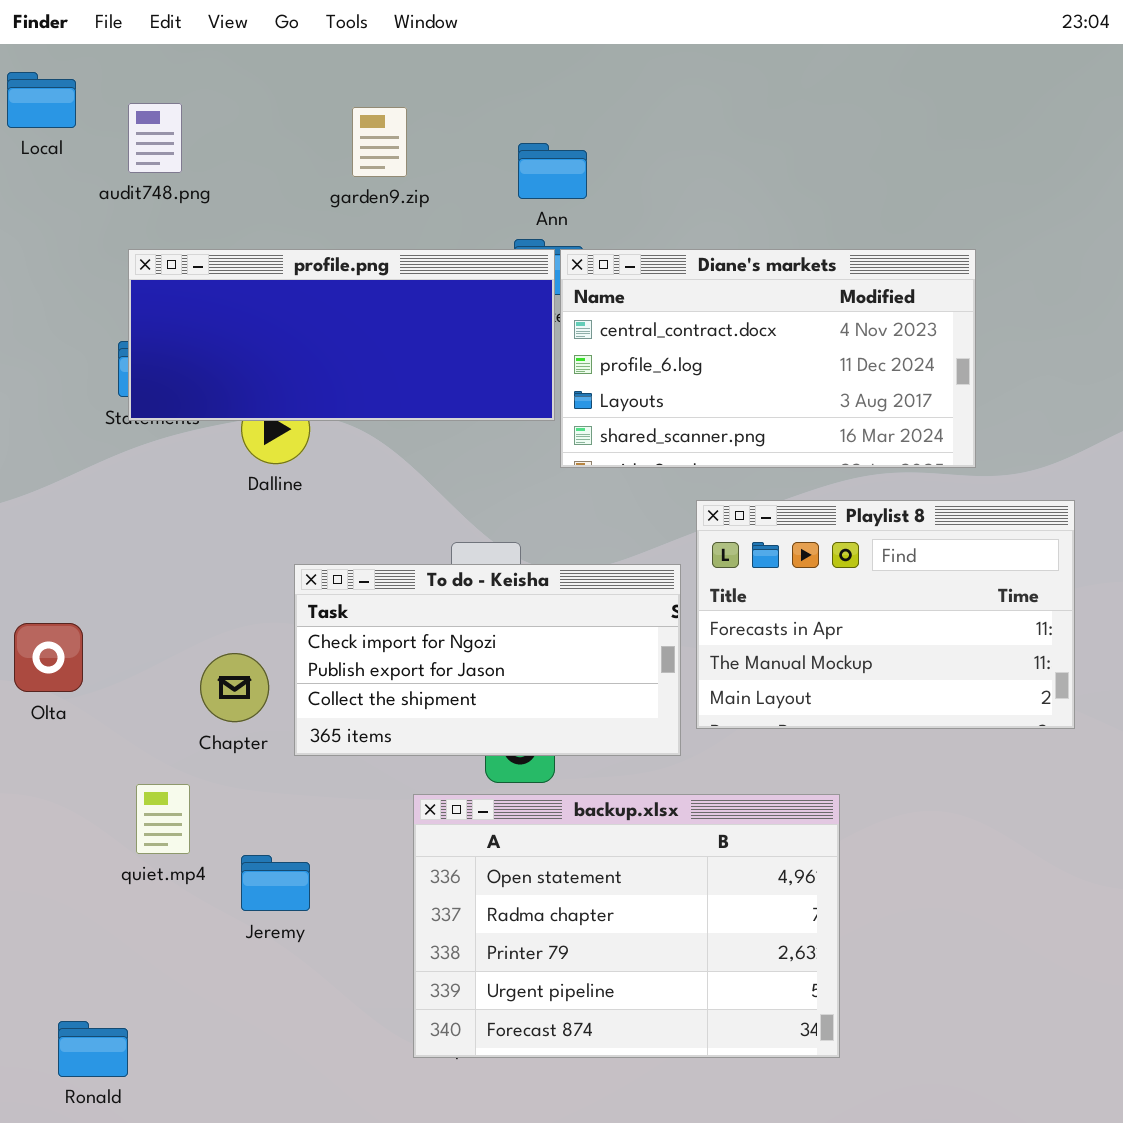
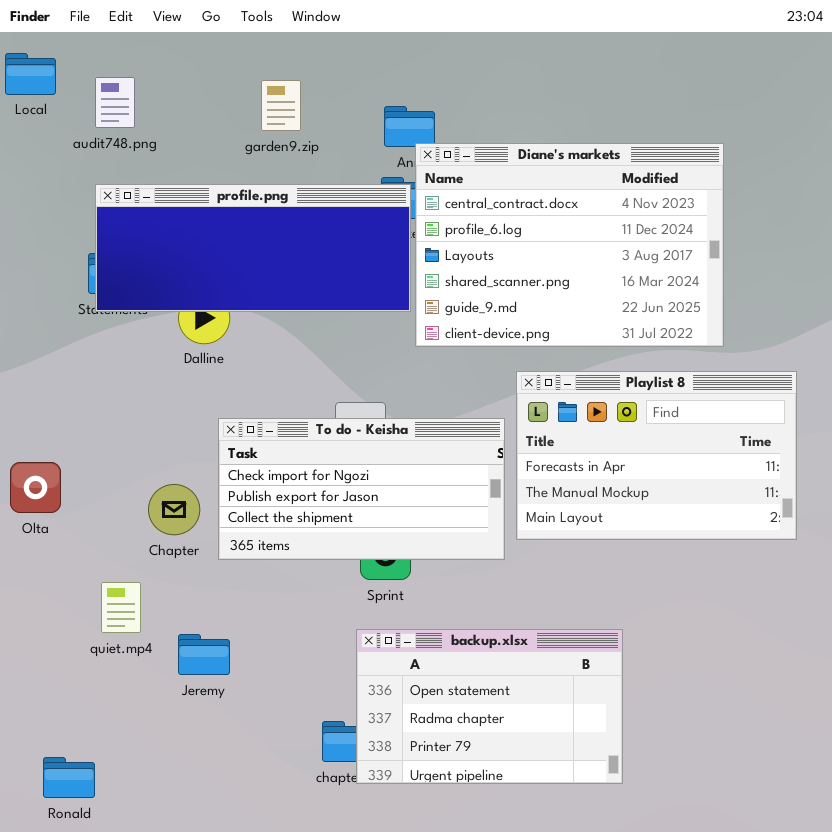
Diane's markets: [560,249,976,468] -> [415,143,724,347], resized
backup.xlsx: [413,794,840,1058] -> [356,629,623,784], resized

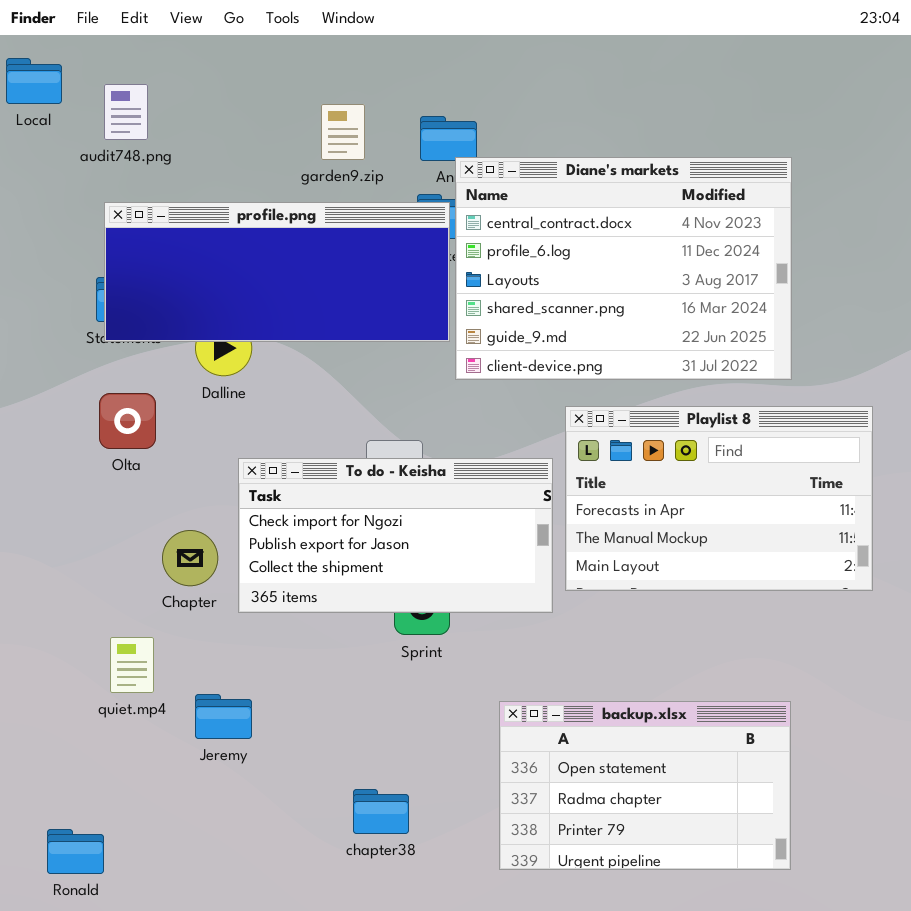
garden9.zip: [261,80,301,131] -> [321,104,365,160], moved
Olta: [10,462,61,513] -> [99,393,156,449], moved
backup.xlsx: [356,629,623,784] -> [499,701,791,870], moved

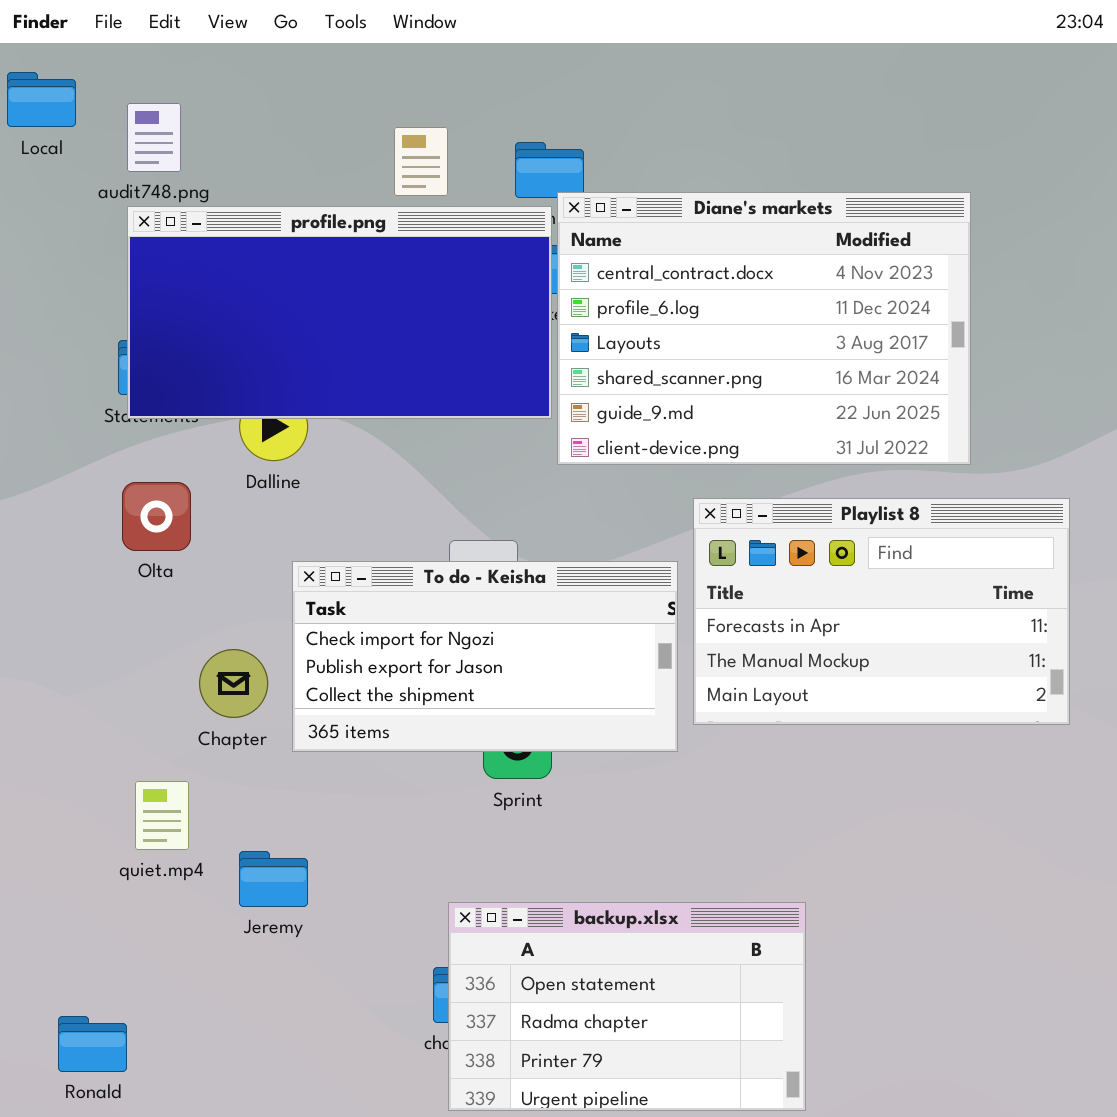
profile.png: [104,202,450,342] -> [127,206,552,419], resized
backup.xlsx: [499,701,791,870] -> [448,902,806,1111], moved

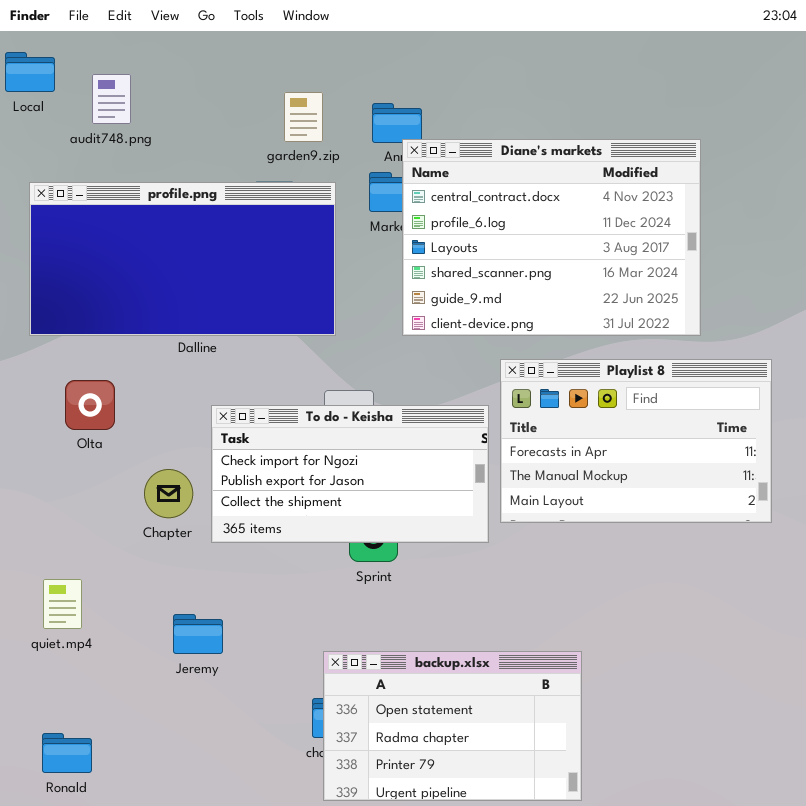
profile.png: [127,206,552,419] -> [29,182,336,336], moved
Olta: [122,482,191,551] -> [65,380,115,430], moved
quiet.mp4: [135,781,189,850] -> [43,579,82,629], moved

